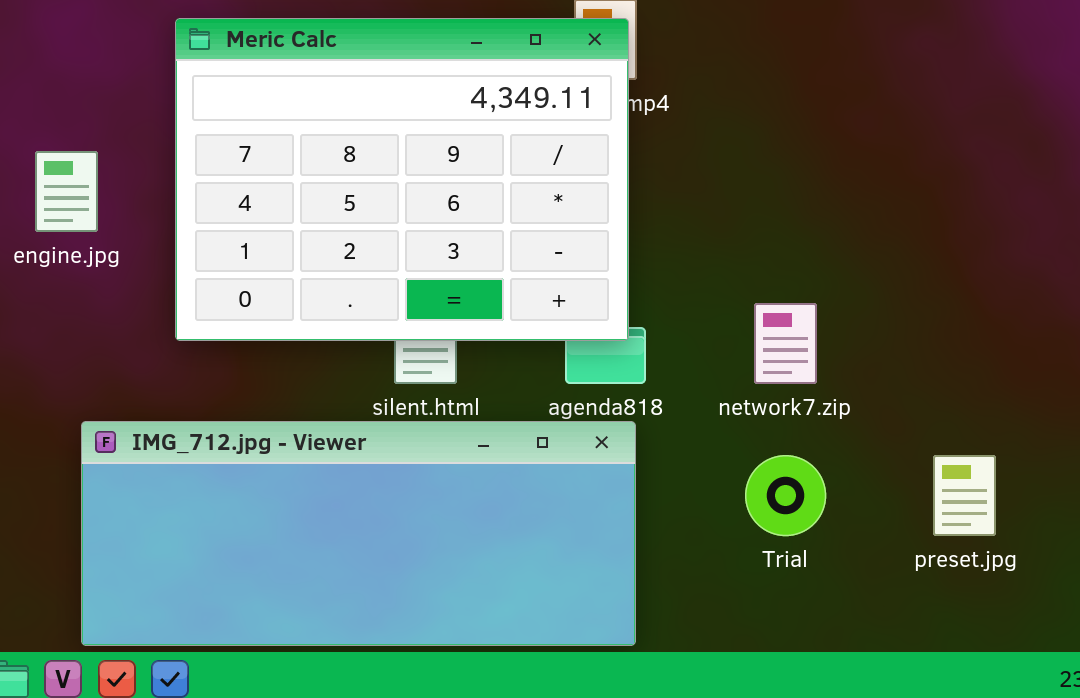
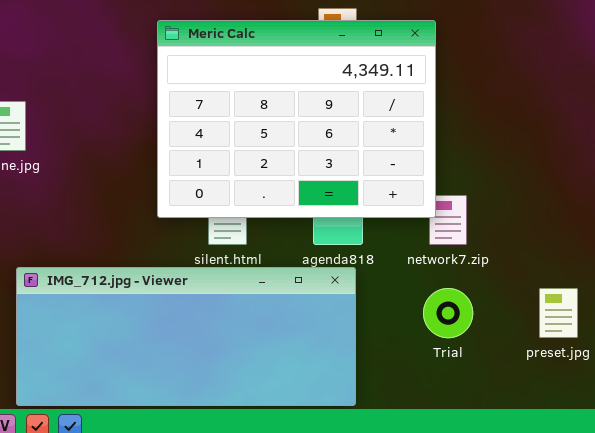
Meric Calc: [175,18,629,341] -> [157,20,436,218], moved

